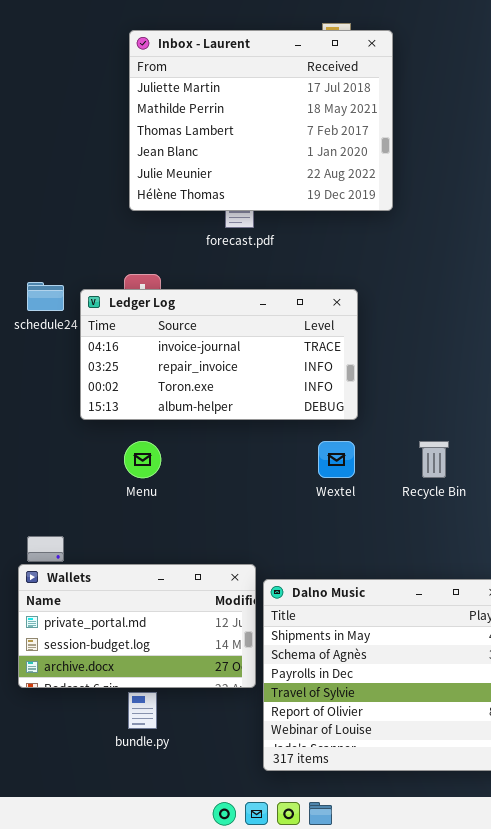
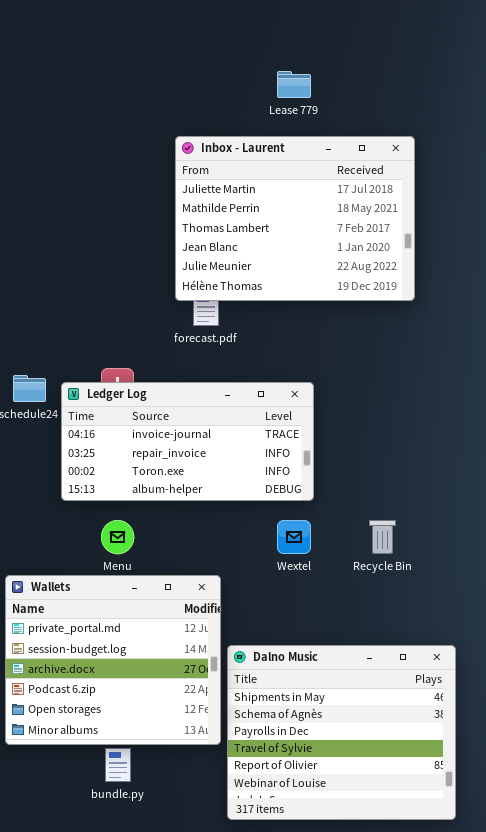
Inbox - Laurent: [129,30,393,211] -> [175,136,415,301], moved
Wallets: [18,564,256,688] -> [5,575,221,745], resized

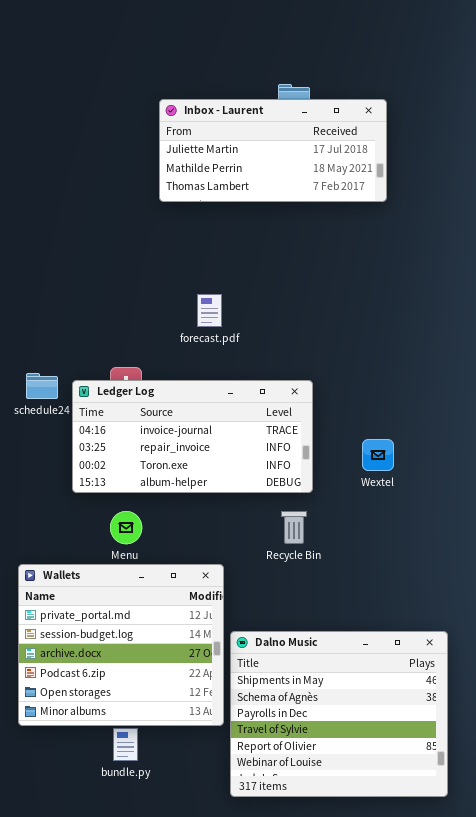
Inbox - Laurent: [175,136,415,301] -> [159,99,387,202], moved, resized
Wextel: [277,520,311,554] -> [362,439,394,471], moved
Recycle Bin: [369,520,396,554] -> [281,511,307,544], moved

